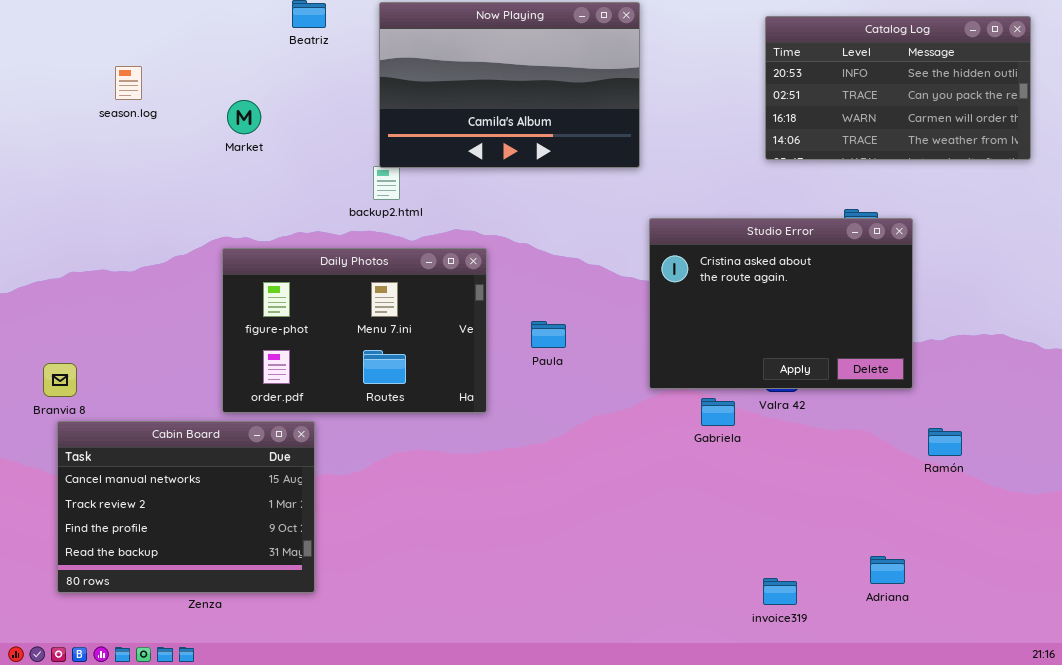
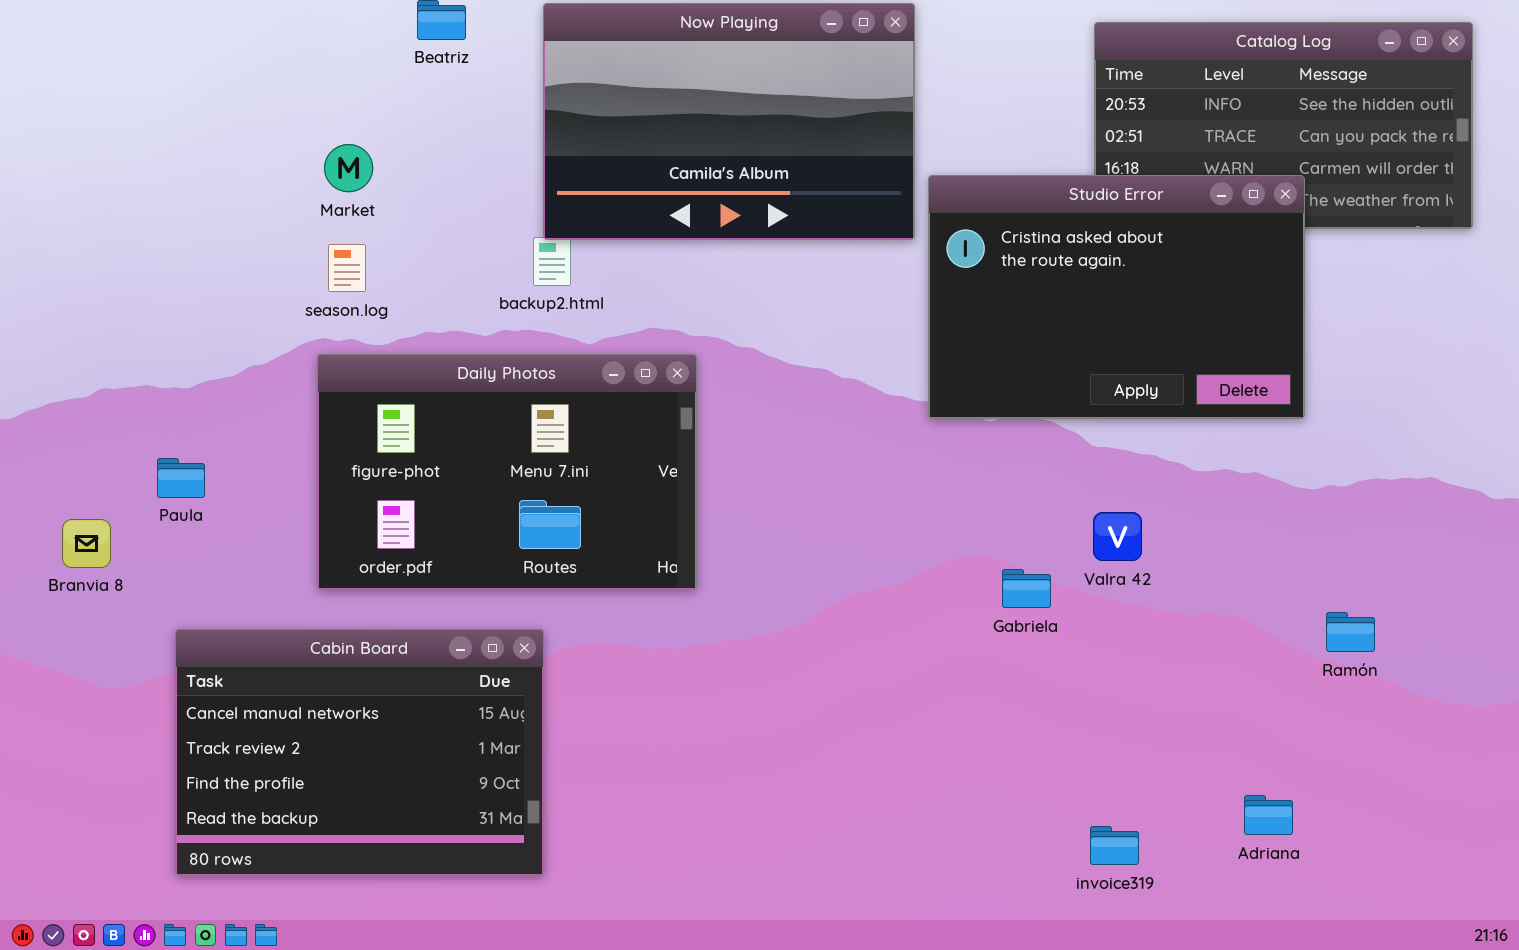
season.log: [115,66,142,100] -> [328,244,366,292], moved
Studio Error: [649,218,913,389] -> [928,175,1305,419], moved
Paula: [531,321,566,348] -> [157,458,205,498], moved
Cabin Board: [57,421,315,593] -> [175,629,544,876], moved

